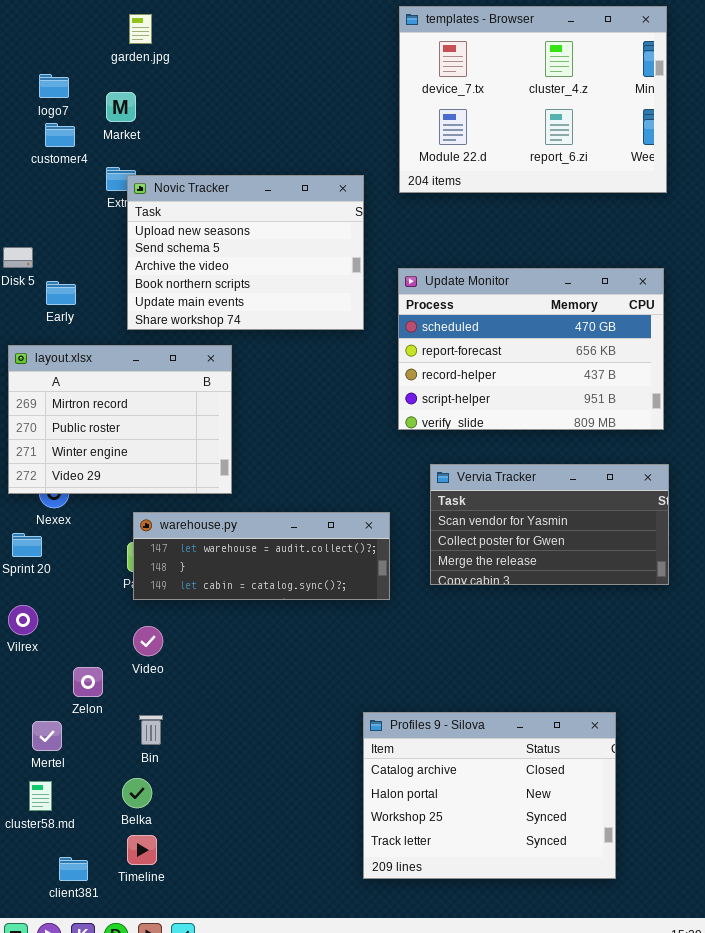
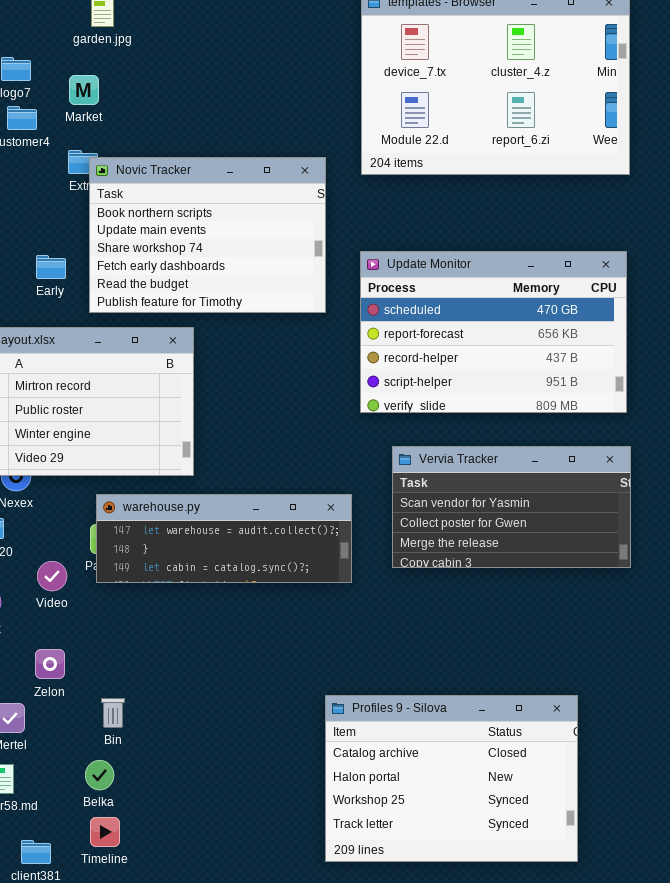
Novic Tracker: [127,175,364,330] -> [89,157,326,313], scrolled down 3 rows
Early: [46,281,76,305] -> [36,255,66,279], moved
Video: [133,626,163,656] -> [37,561,67,591], moved

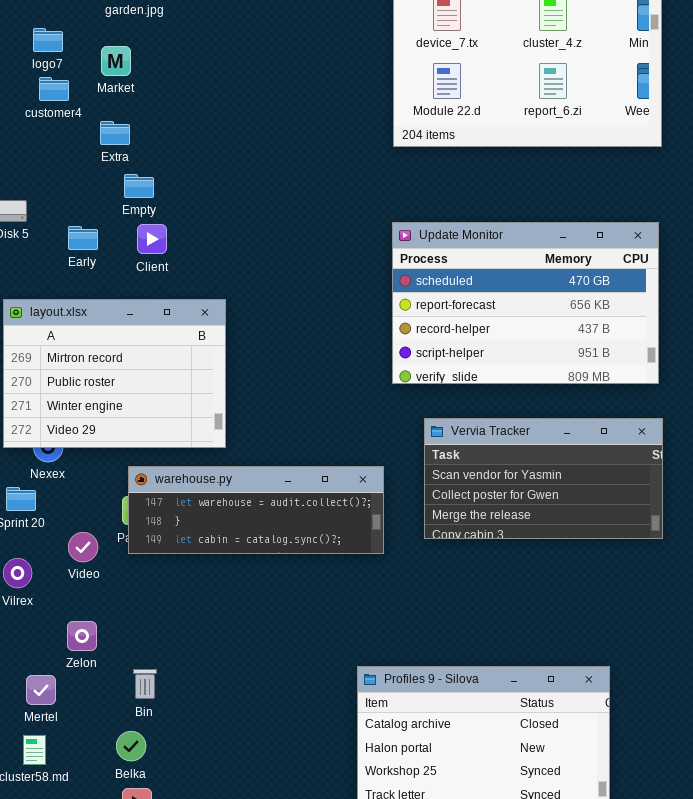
Novic Tracker: [89,157,326,313] -> none, closed

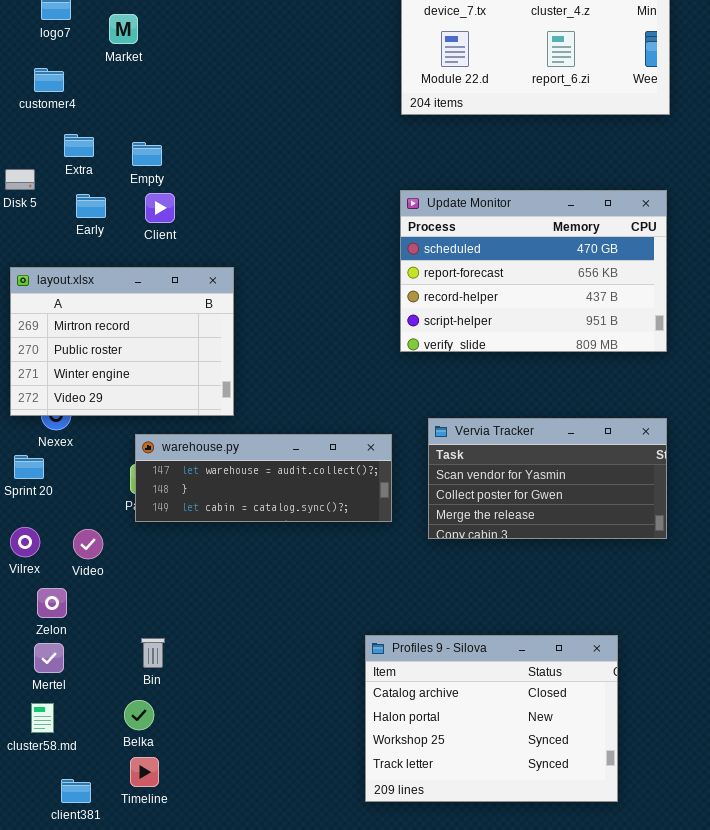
customer4: [39,77,69,101] -> [34,68,64,92], moved
Extra: [100,121,130,145] -> [64,134,94,157], moved
Vervia Tracker: [424,418,663,539] -> [428,418,667,539], moved
Video: [68,532,98,562] -> [73,529,103,559], moved
Zelon: [67,621,97,651] -> [37,588,67,618], moved

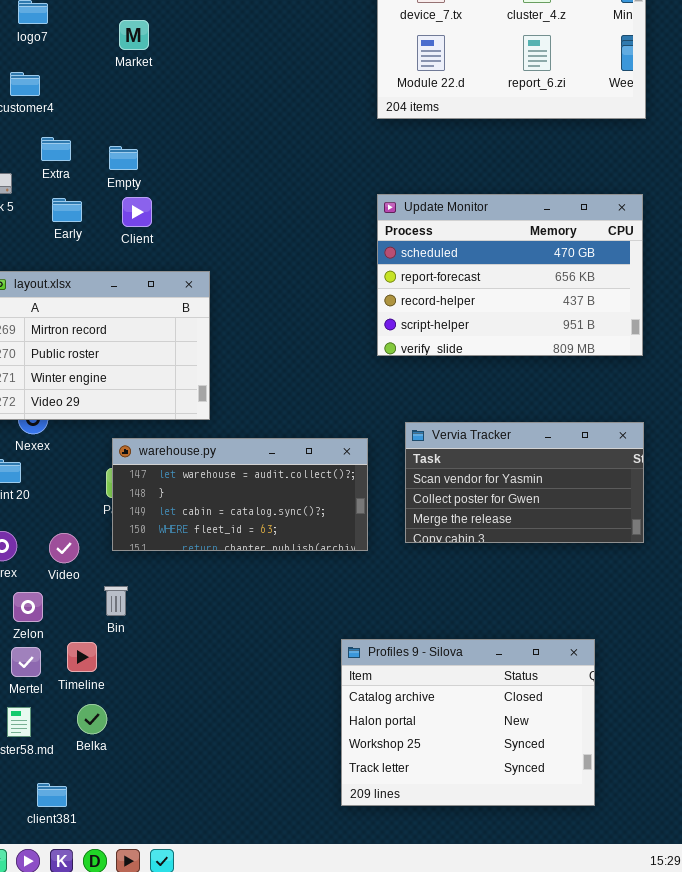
Market: [109,14,138,44] -> [119,20,149,50], moved
warehouse.py: [135,434,392,522] -> [112,438,368,551], resized
Bin: [141,638,165,668] -> [104,586,128,616], moved
Belka: [124,700,154,730] -> [77,704,107,734], moved
Timeline: [130,757,159,787] -> [67,642,97,672], moved

